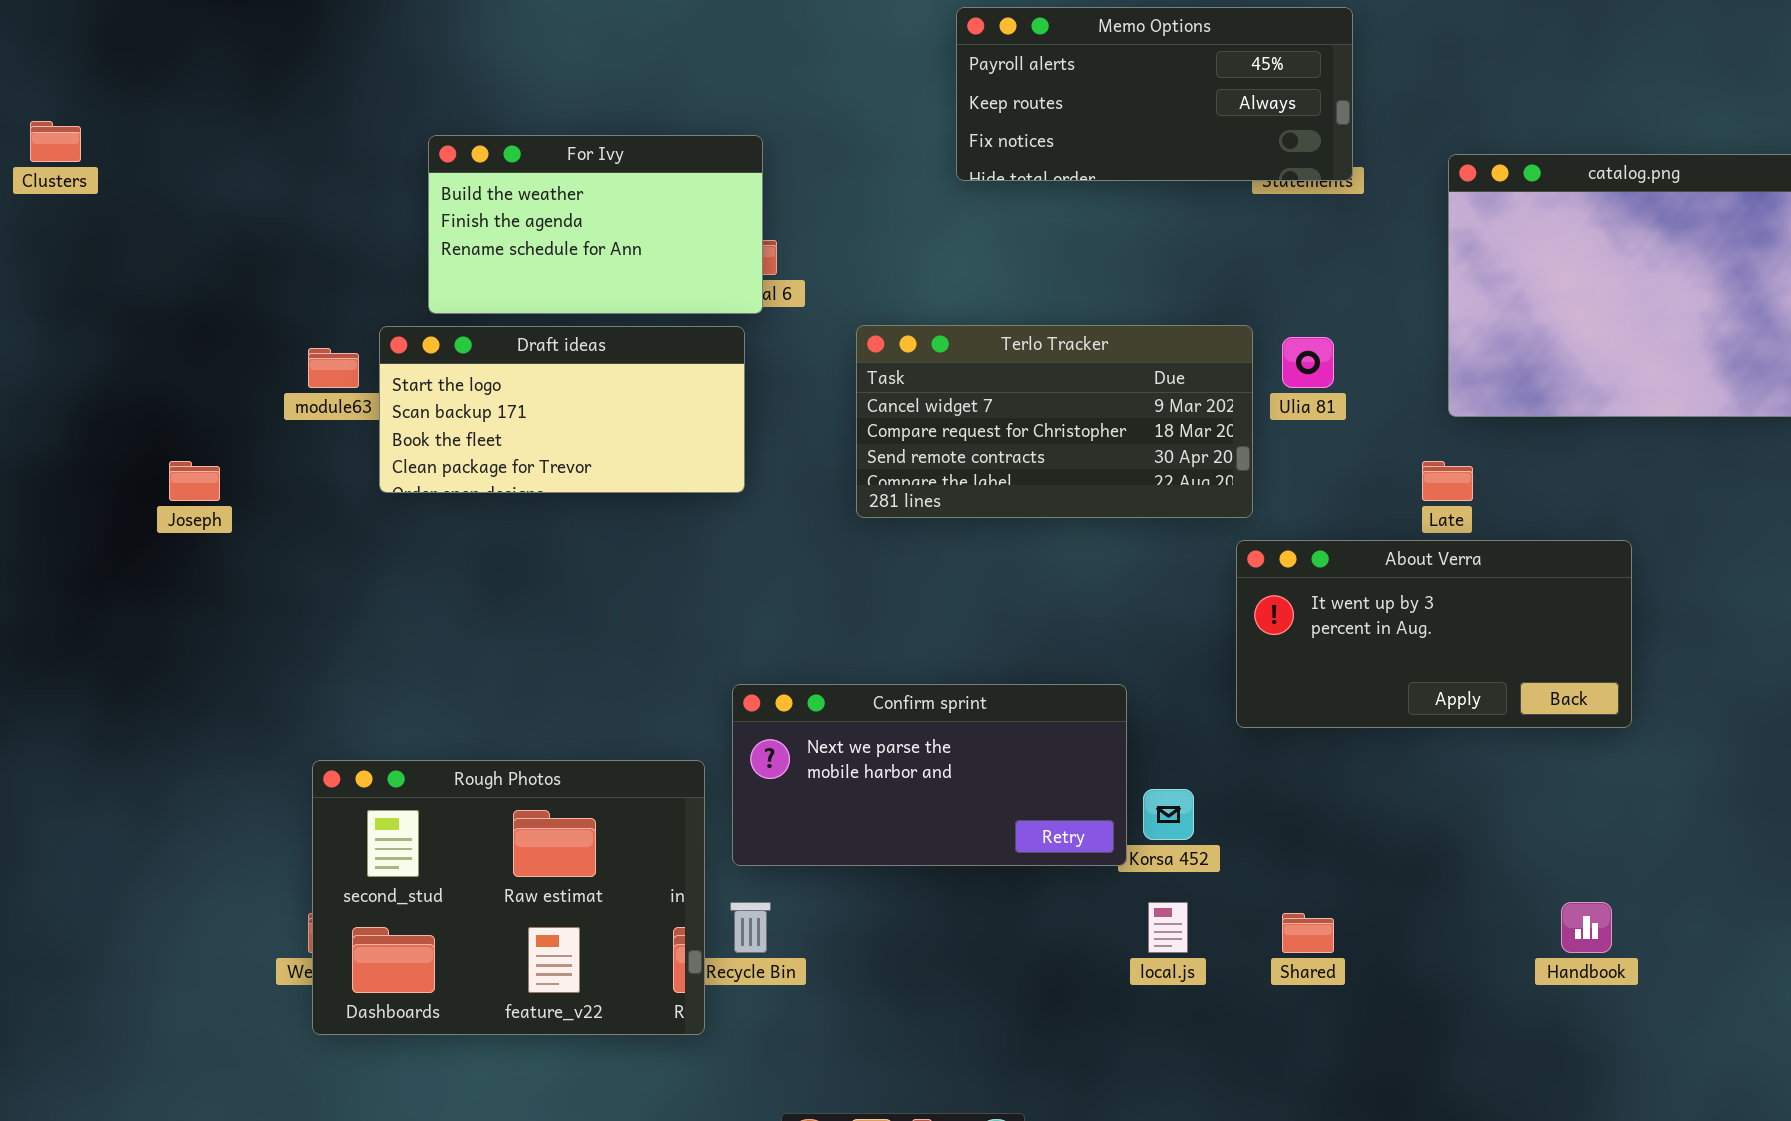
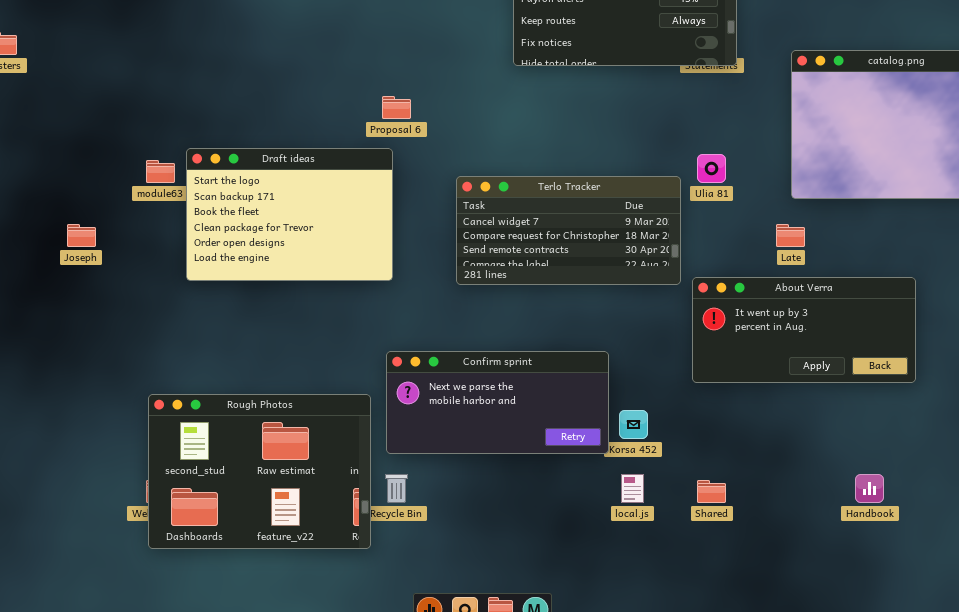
For Ivy: [428,135,763,314] -> none, closed
Terlo Tracker: [856,325,1253,518] -> [456,176,681,285], moved
Draft ideas: [379,326,745,493] -> [186,148,393,281], resized
About Verra: [1236,540,1632,728] -> [692,277,916,383], moved

